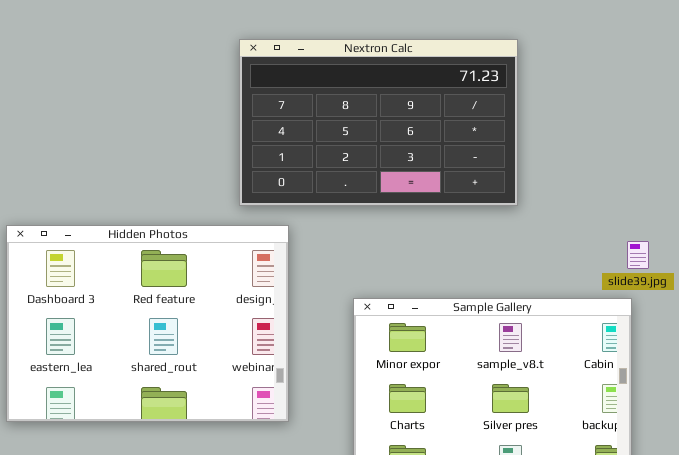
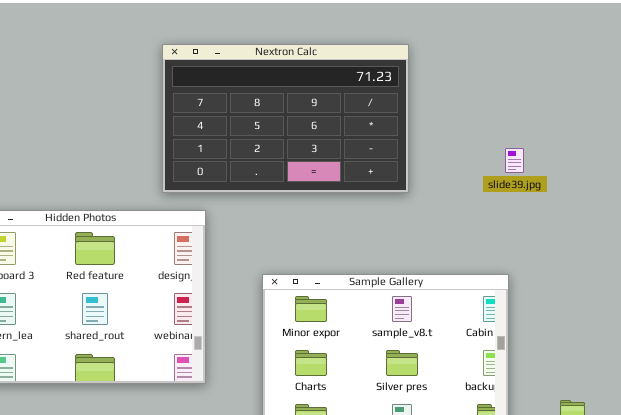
slide39.jpg: [627,241,649,269] -> [505,148,524,173], moved

